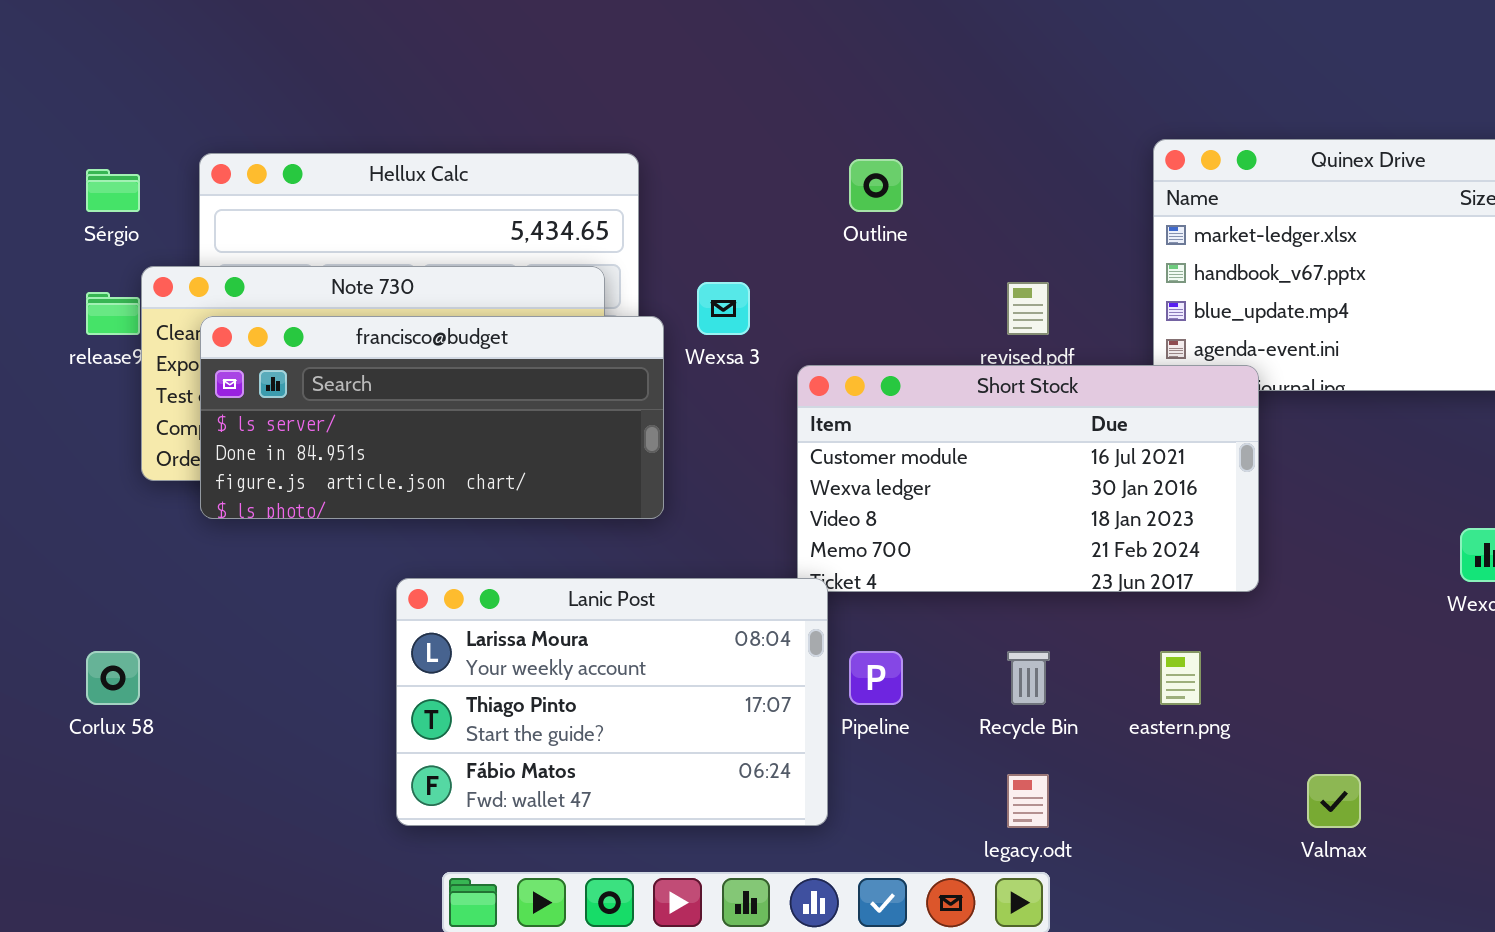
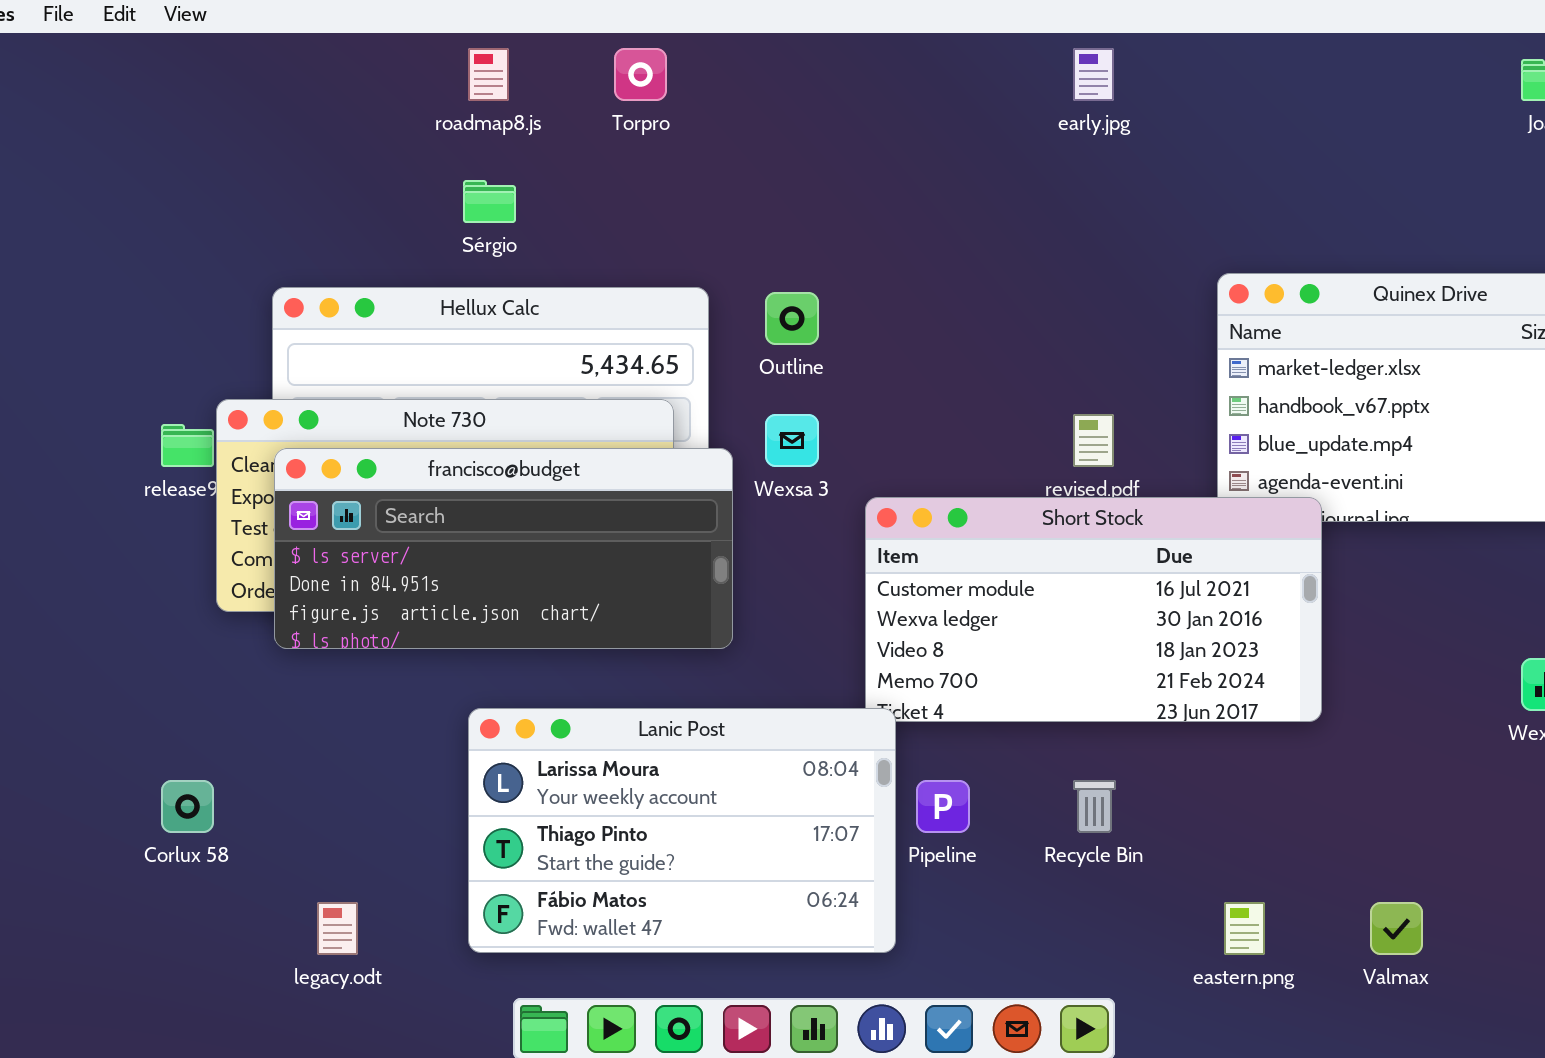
Outline: [849,159,903,212] -> [765,292,819,345], moved
Sérgio: [86,169,140,212] -> [463,180,516,223], moved
eastern.png: [1160,651,1201,705] -> [1224,902,1265,955], moved
legacy.odt: [1007,774,1049,828] -> [317,902,358,955], moved

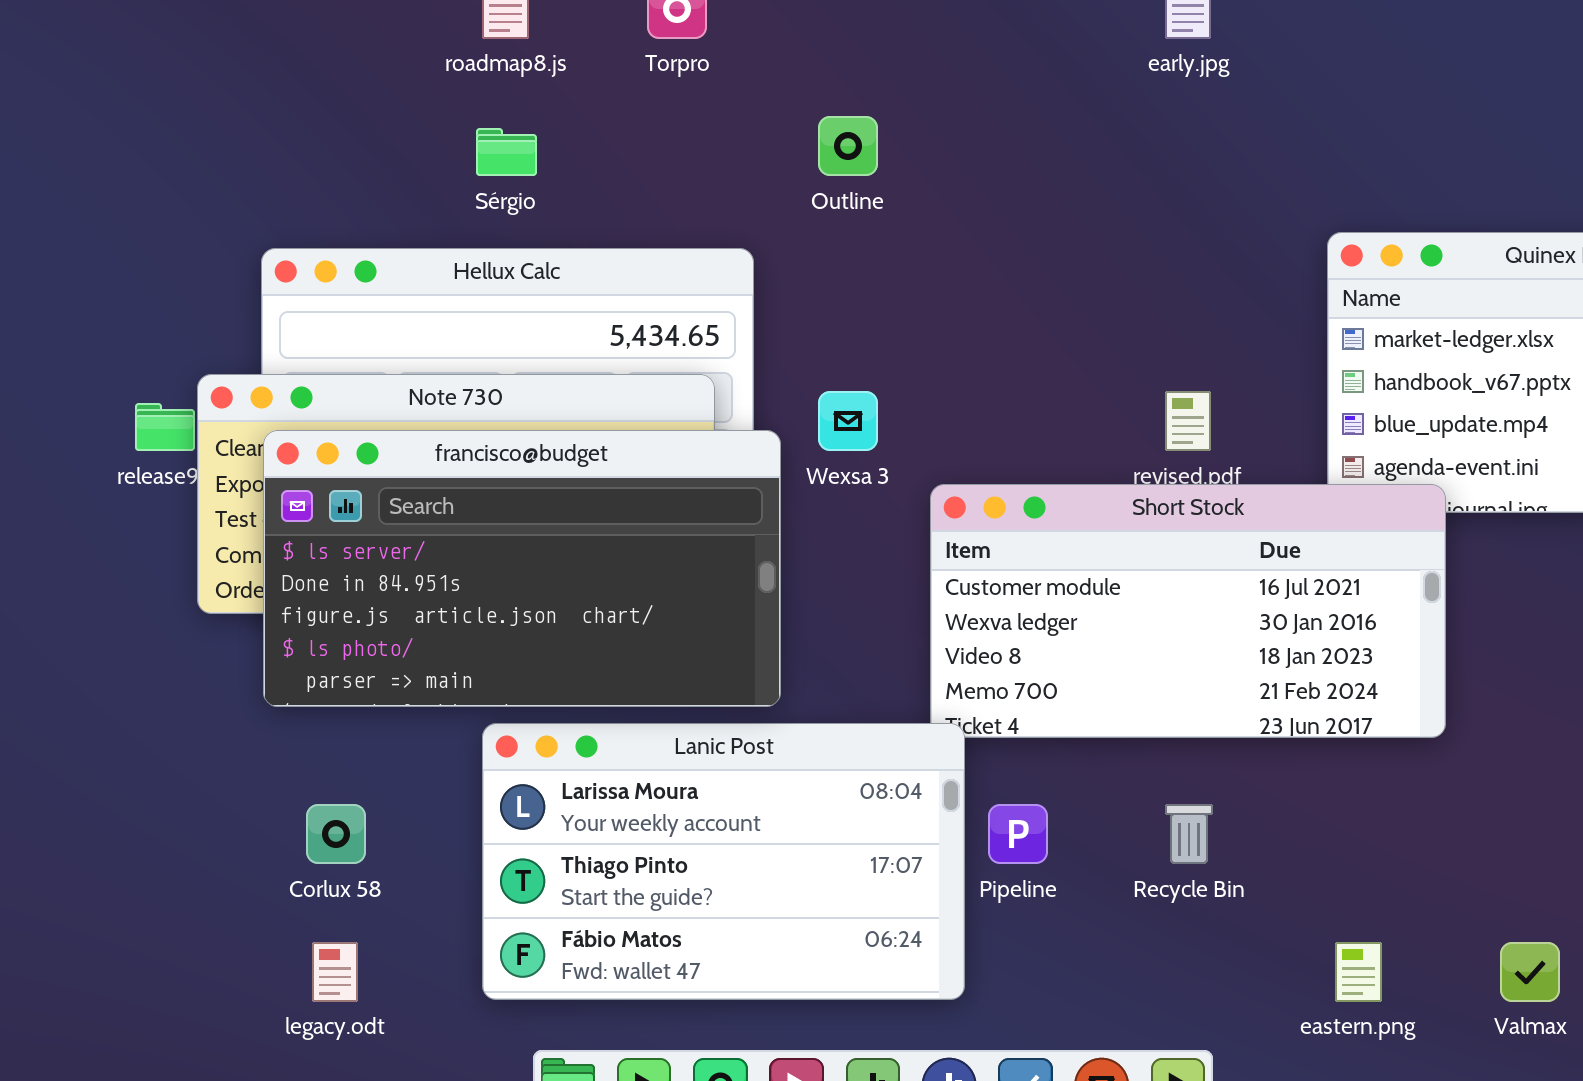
Outline: [765,292,819,345] -> [818,116,878,176], moved
francisco@budget: [274,448,733,649] -> [263,430,781,707], resized
Corlux 58: [161,780,214,833] -> [306,804,366,864], moved

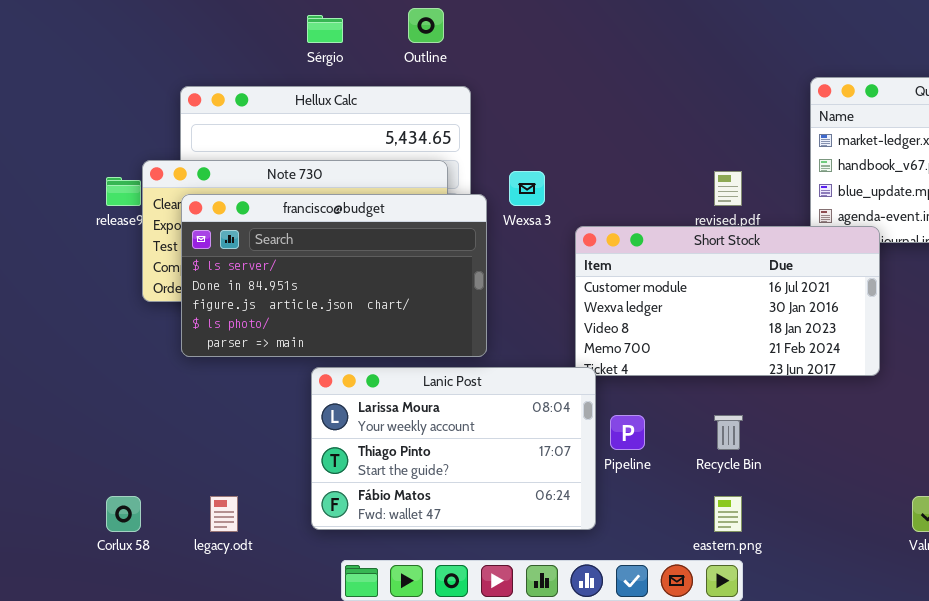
Outline: [818,116,878,176] -> [408,8,444,43], moved
Corlux 58: [306,804,366,864] -> [106,496,141,532], moved
eastern.png: [1335,942,1382,1002] -> [714,496,742,532], moved

